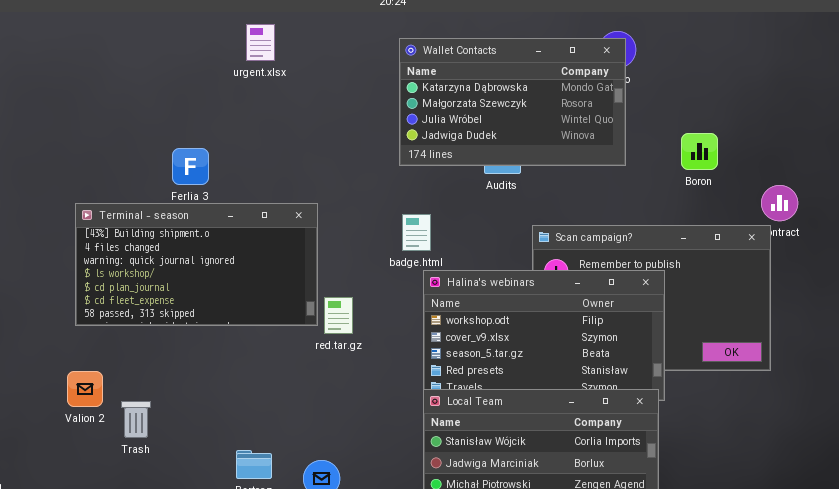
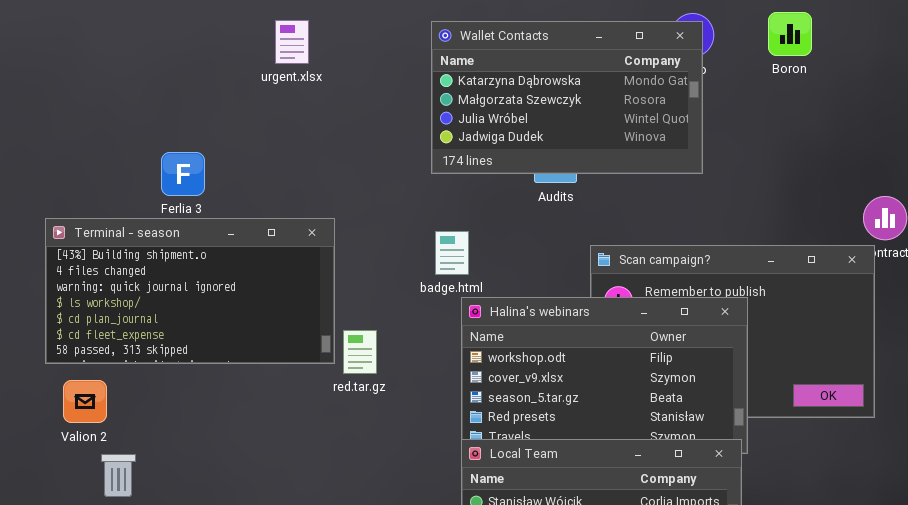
urgent.xlsx: [246,24,275,61] -> [275,20,309,64], moved
Boron: [681,133,718,170] -> [768,12,812,56], moved
Valion 2: [67,371,103,407] -> [63,380,107,423], moved

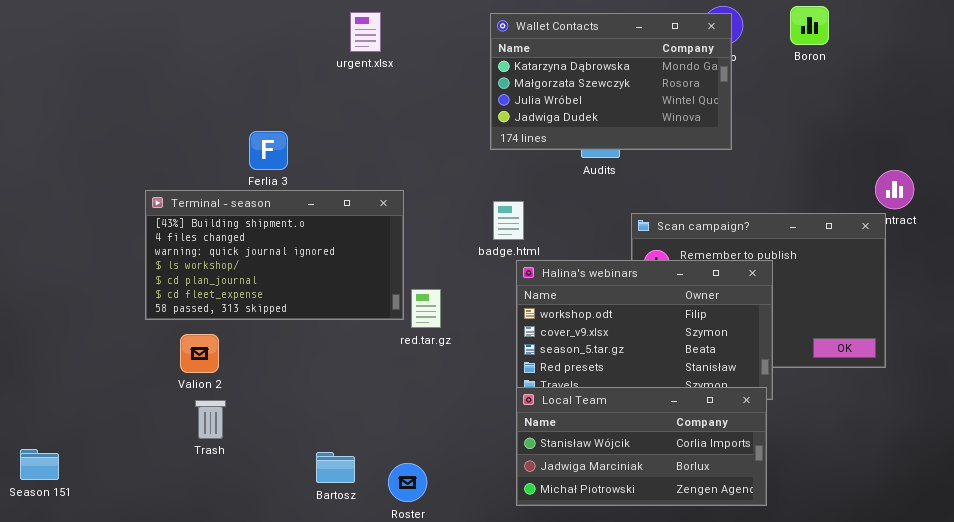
Valion 2: [63,380,107,423] -> [180,334,219,373], moved

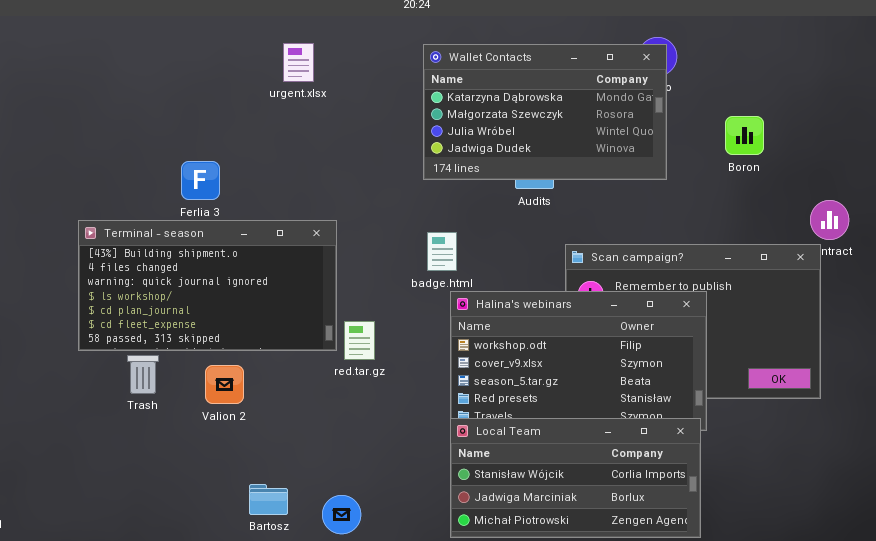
Boron: [790,6,829,45] -> [725,116,764,155], moved
Valion 2: [180,334,219,373] -> [205,365,244,404], moved
Trash: [195,400,226,439] -> [127,355,159,394], moved

